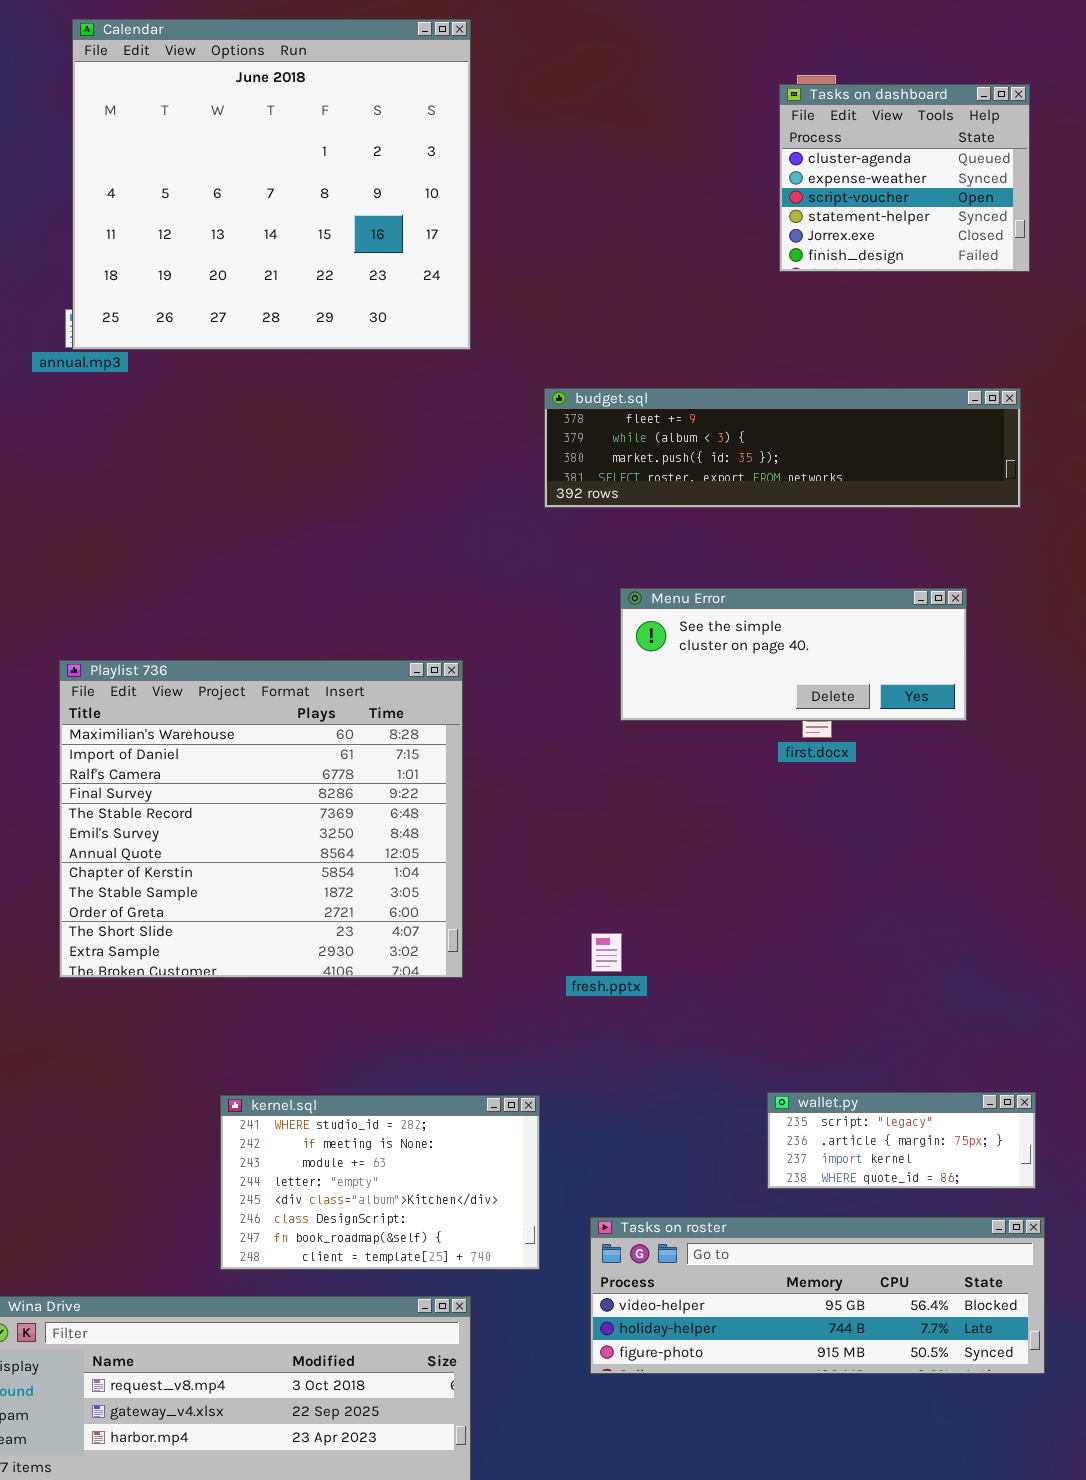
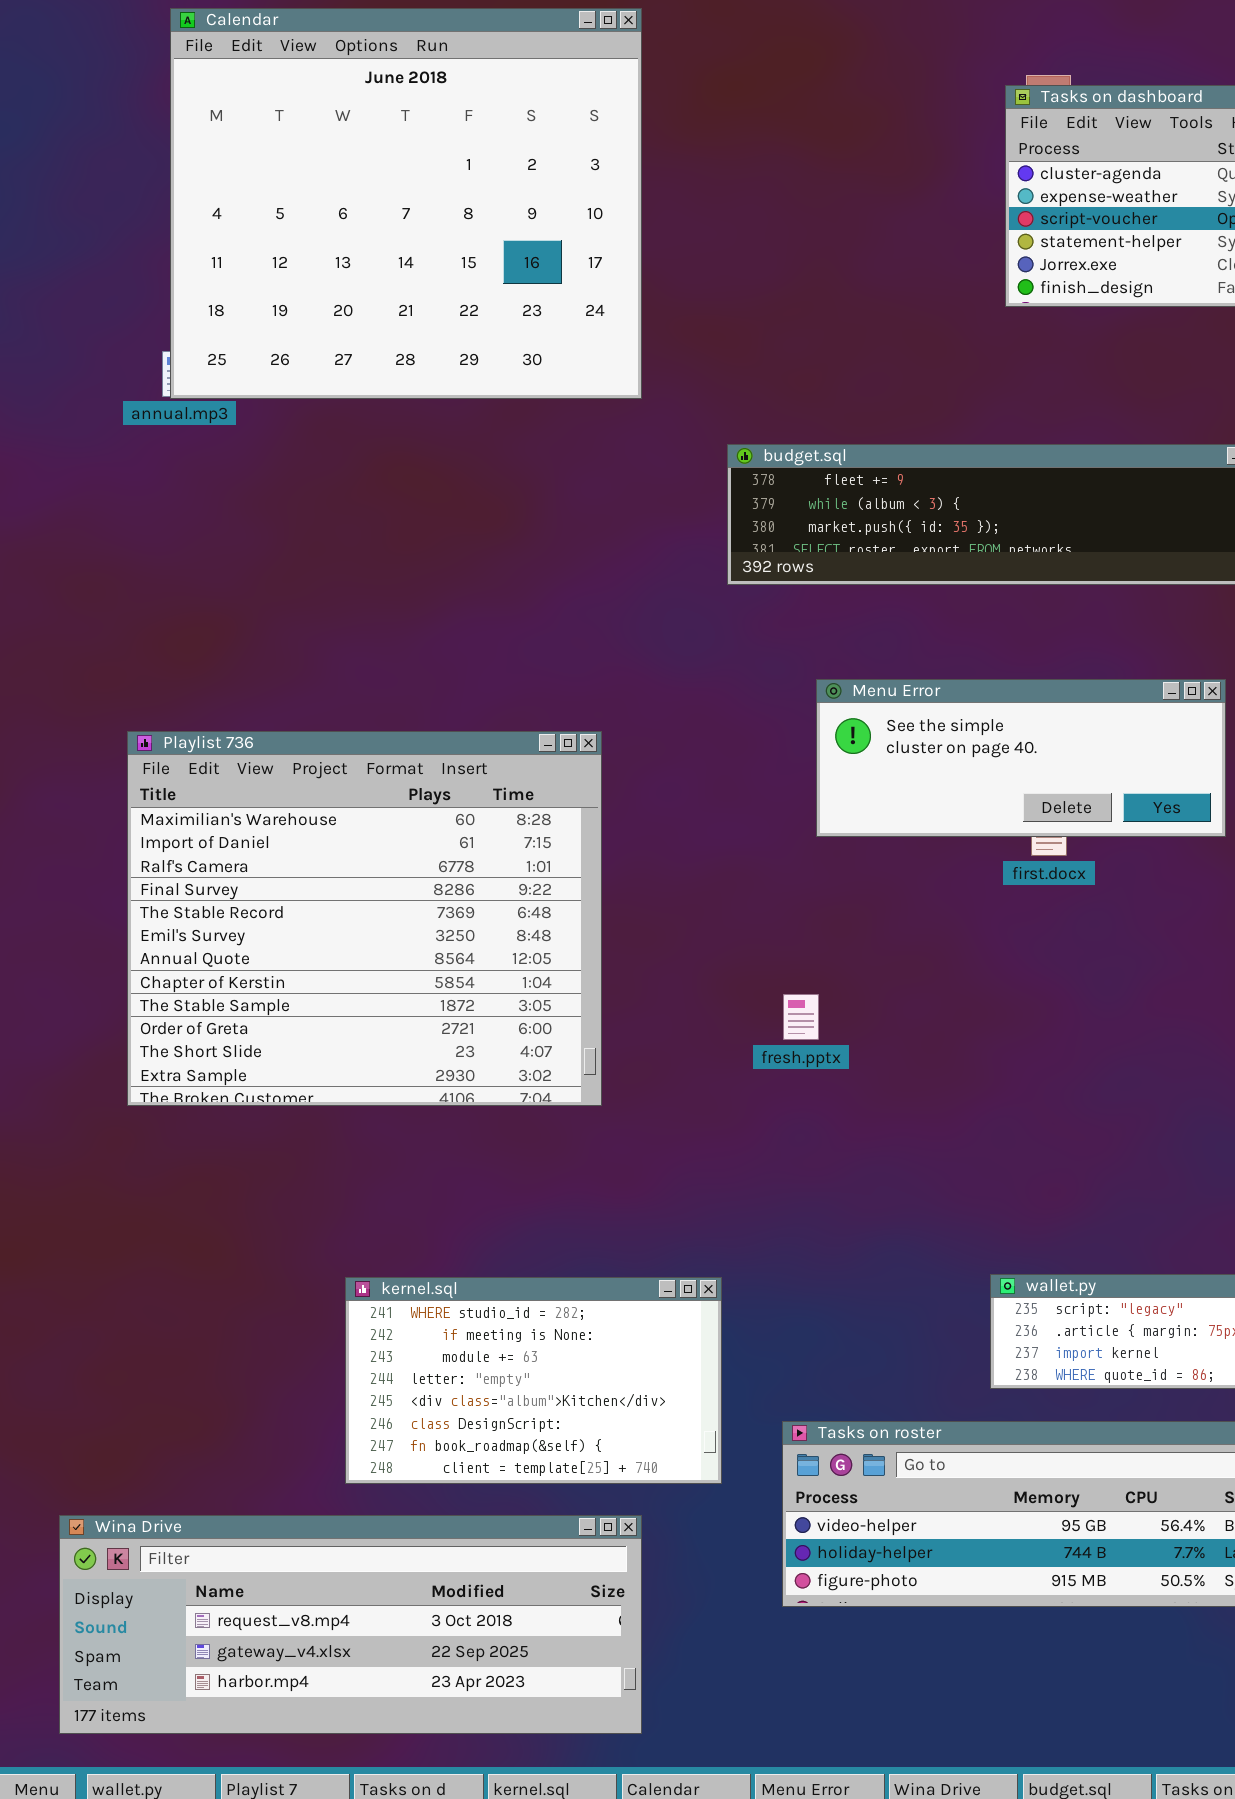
Playlist 736: [59,660,463,978] -> [127,731,602,1106], moved
fresh.pptx: [591,933,622,972] -> [783,994,819,1040], moved

